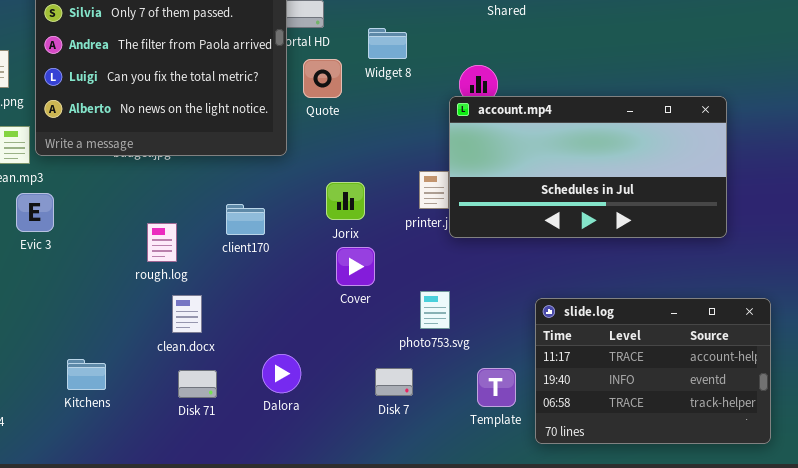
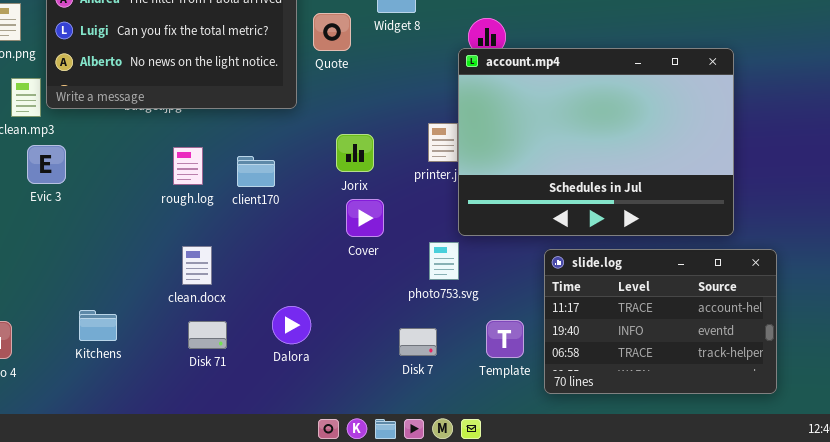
account.mp4: [449,96,727,238] -> [458,48,734,236], resized
rough.log: [147,223,177,262] -> [173,147,203,185], moved
Disk 7: [375,368,413,396] -> [399,328,437,356], moved

